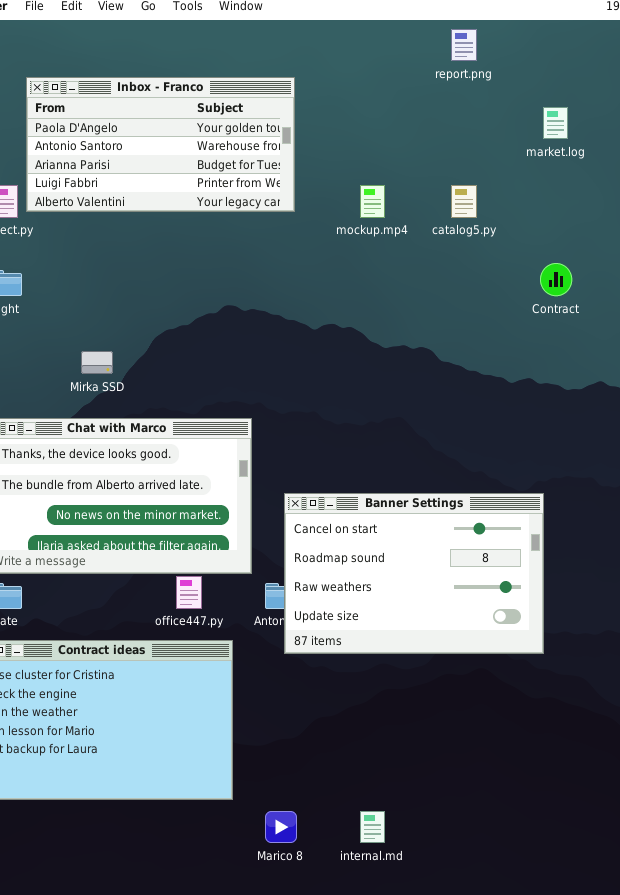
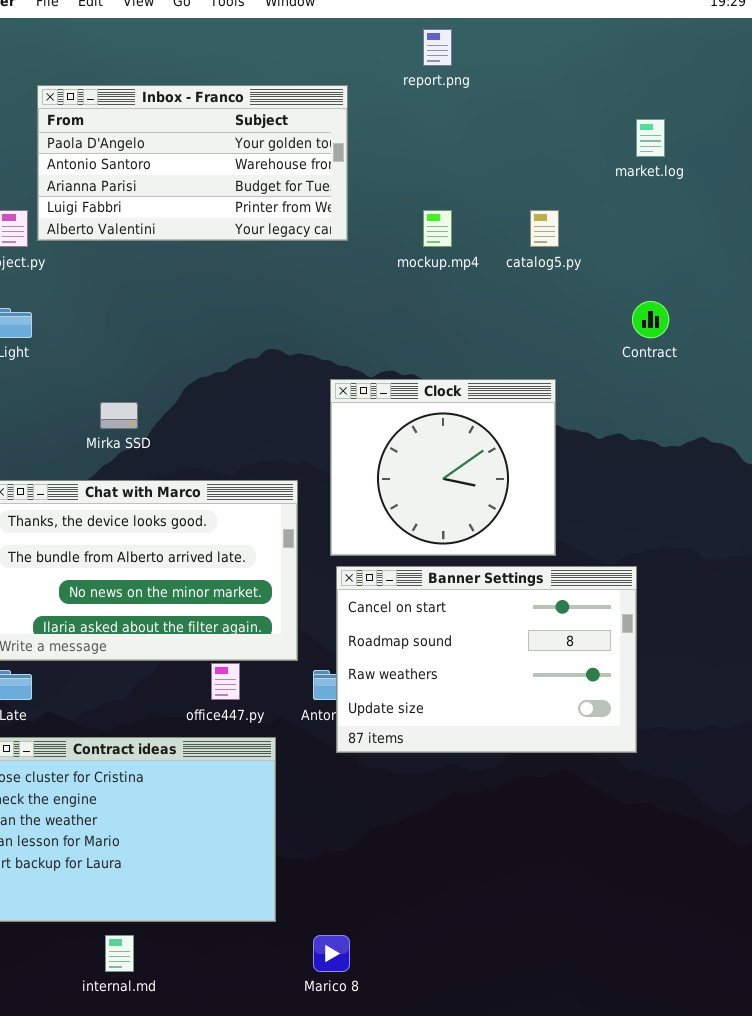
report.png: [451,29,477,61] -> [423,29,452,66], moved
Clock: none -> [330,379,556,556], opened
internal.md: [360,811,385,843] -> [105,935,134,972], moved

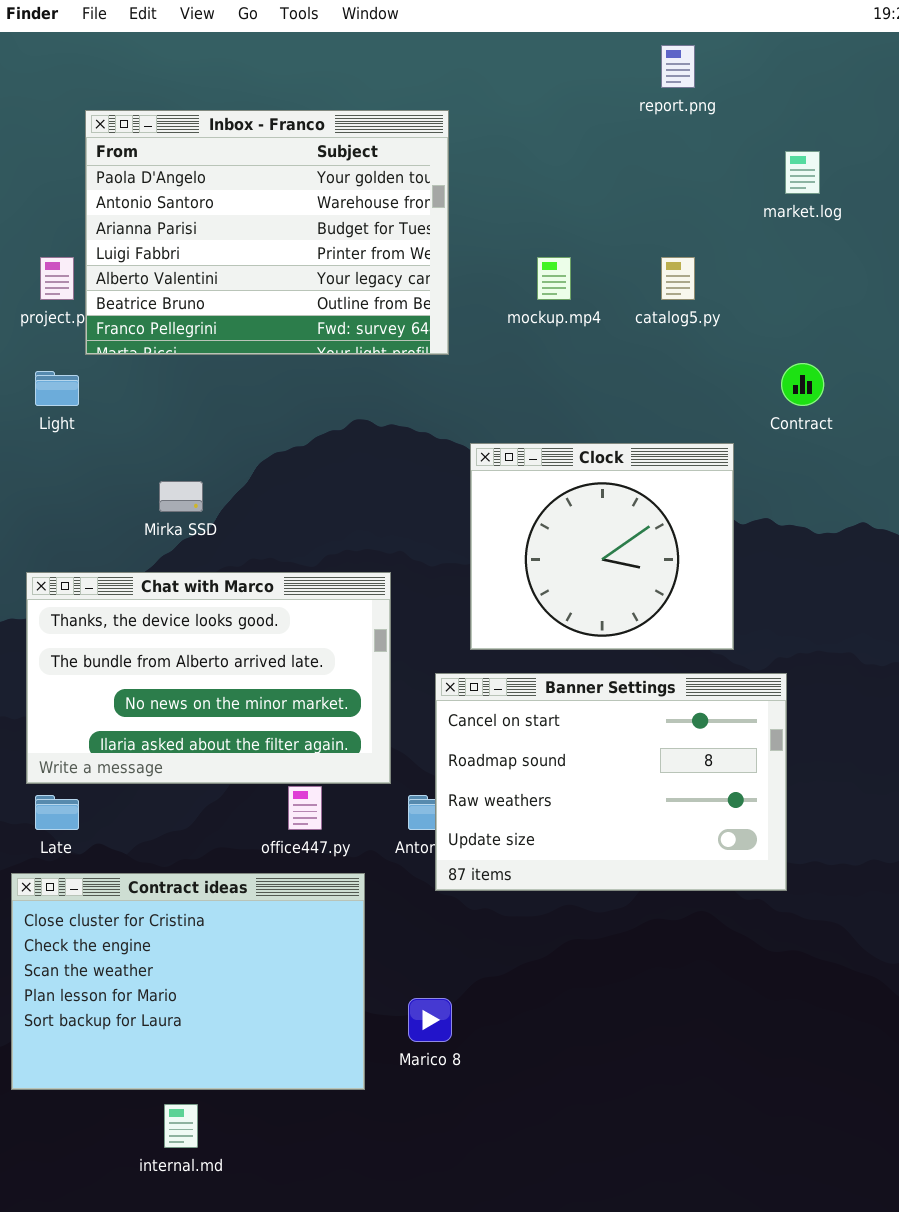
report.png: [423,29,452,66] -> [661,45,695,88], moved
Inbox - Franco: [37,85,348,241] -> [85,110,449,355], resized
Clock: [330,379,556,556] -> [470,443,734,650], moved
Marico 8: [313,935,350,972] -> [408,998,452,1042], moved

